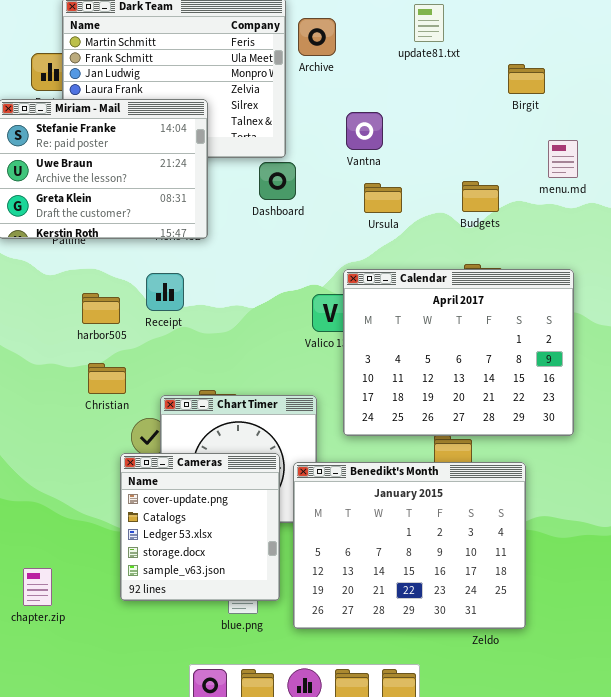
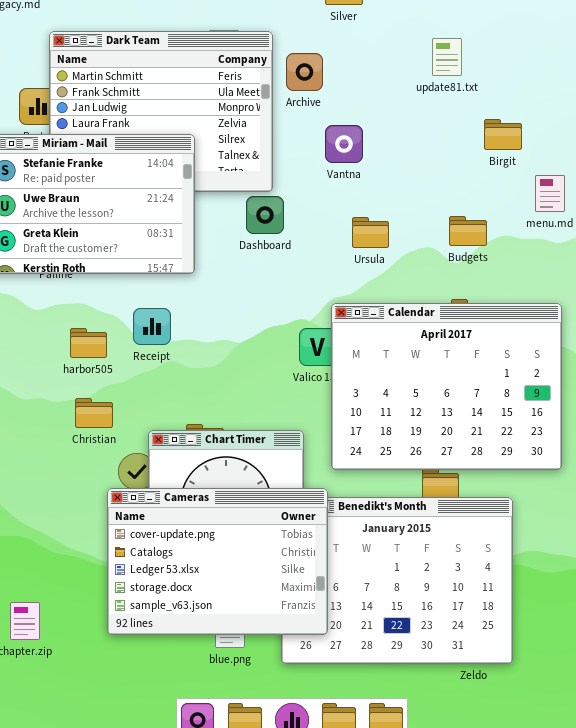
update81.txt: [414,4,444,42] -> [432,38,462,76], moved
Birgit: [508,64,545,94] -> [484,119,522,150], moved
Vantna: [346,112,383,150] -> [325,125,363,163], moved
Cameras: [120,453,280,601] -> [107,488,328,635], resized

